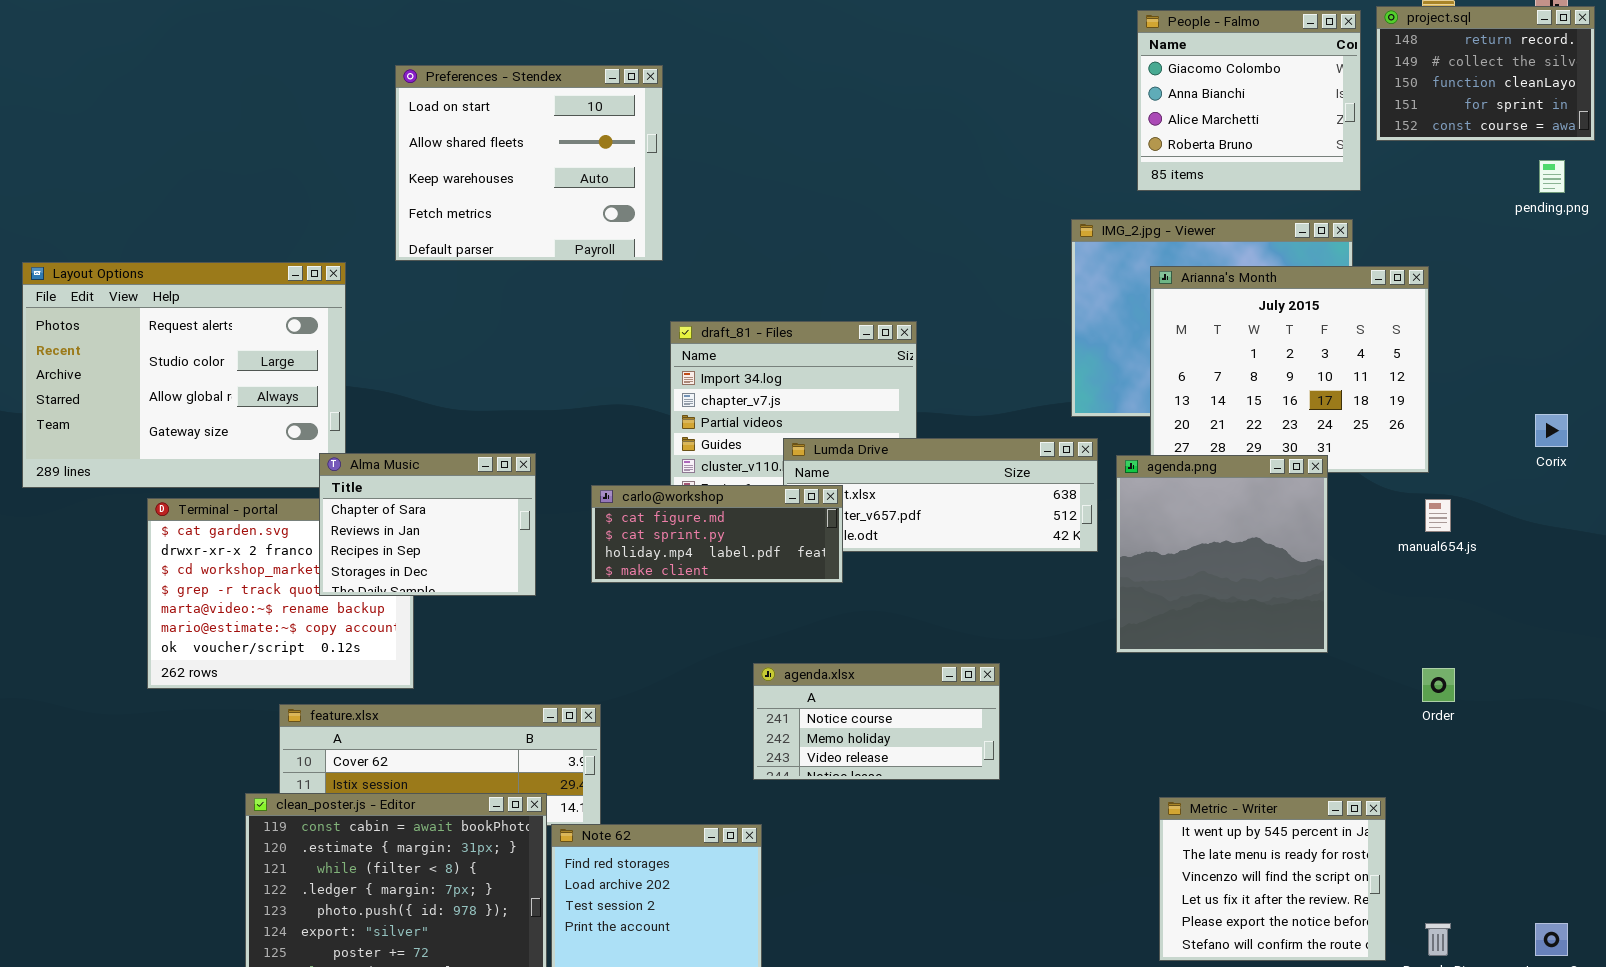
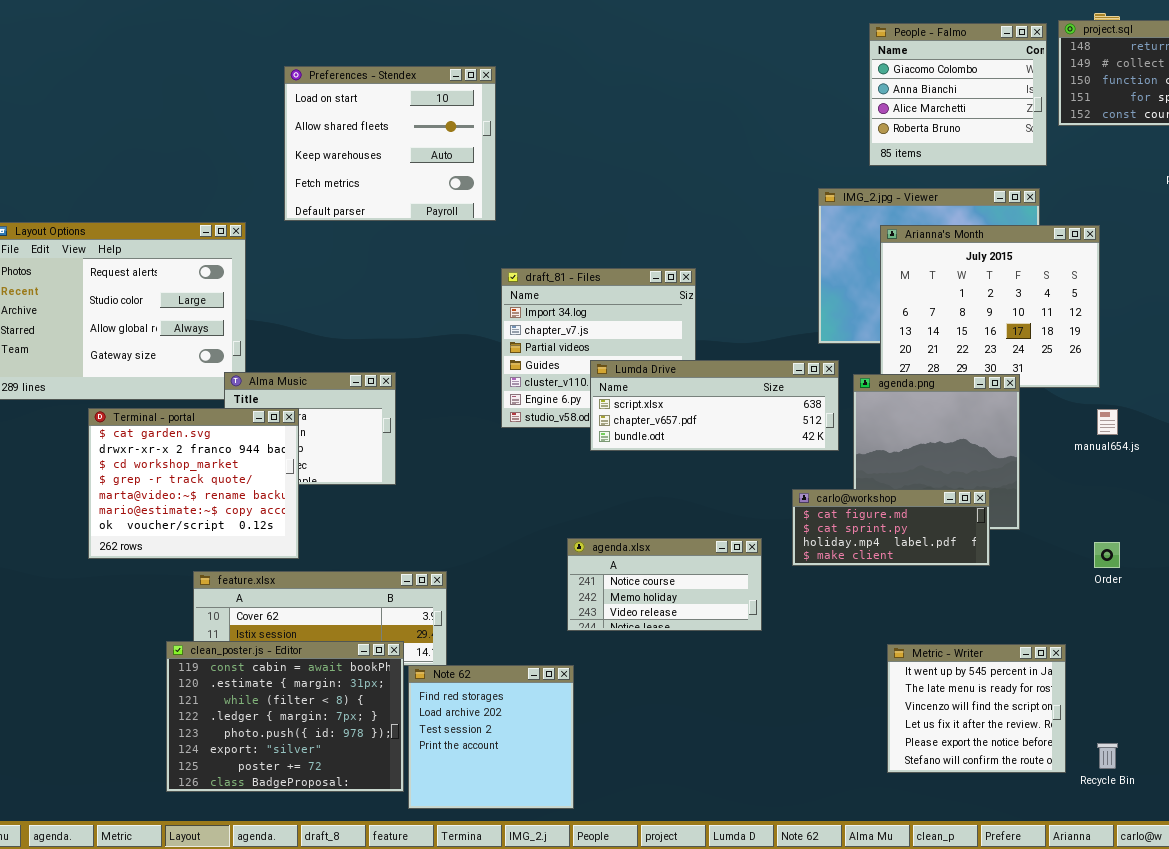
carlo@workshop: [591,485,843,583] -> [792,489,990,566], moved
Terminal - portal: [147,498,414,689] -> [88,408,299,559], raised

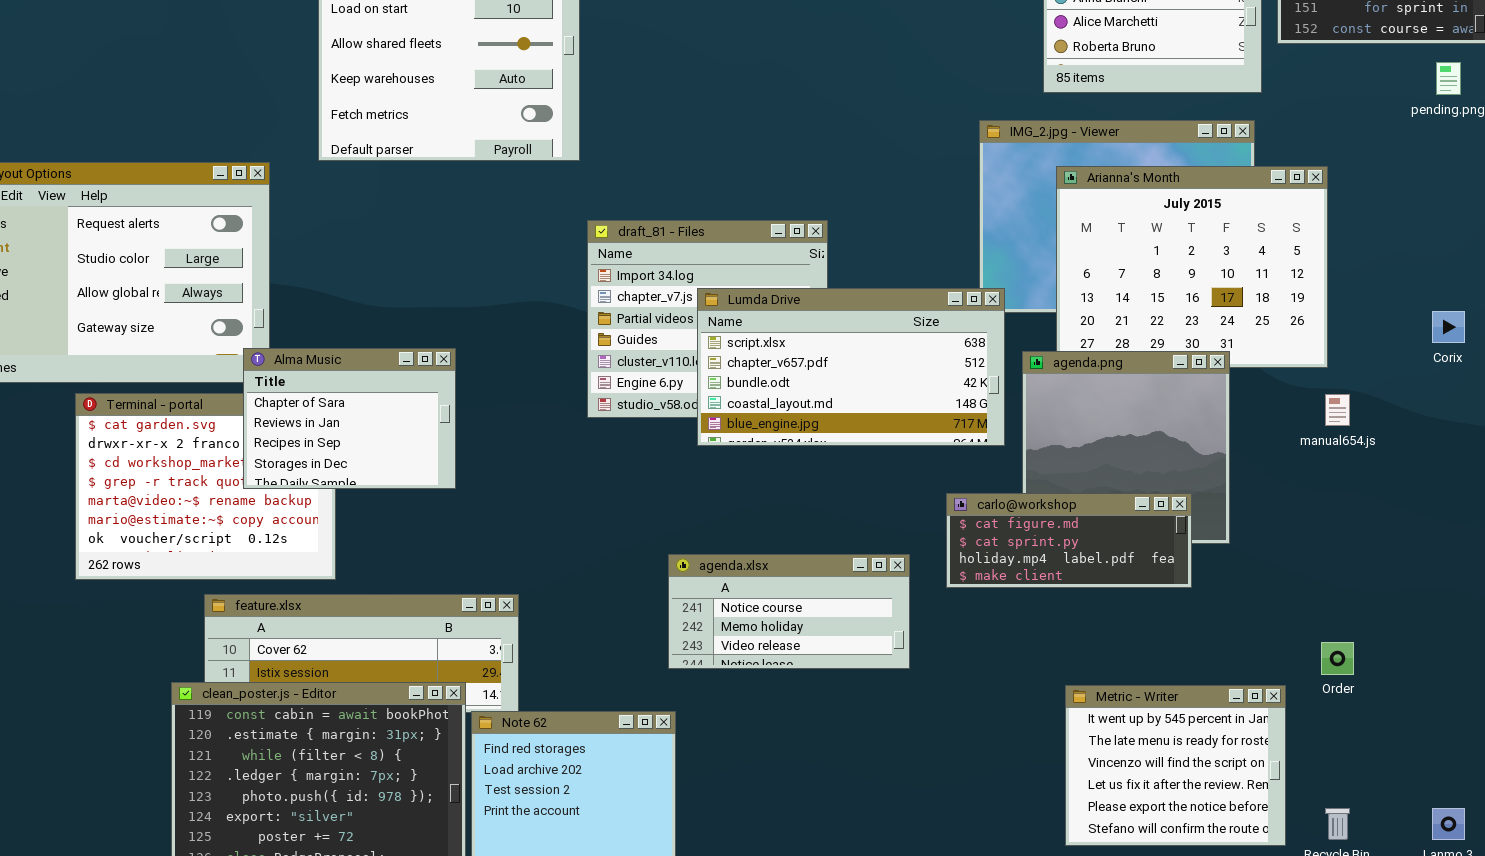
Lumda Drive: [590,360,839,451] -> [697,288,1005,446], resized
Alma Music: [224,372,396,485] -> [243,348,456,489], raised
Order: [1094,542,1120,568] -> [1321,642,1354,675], moved

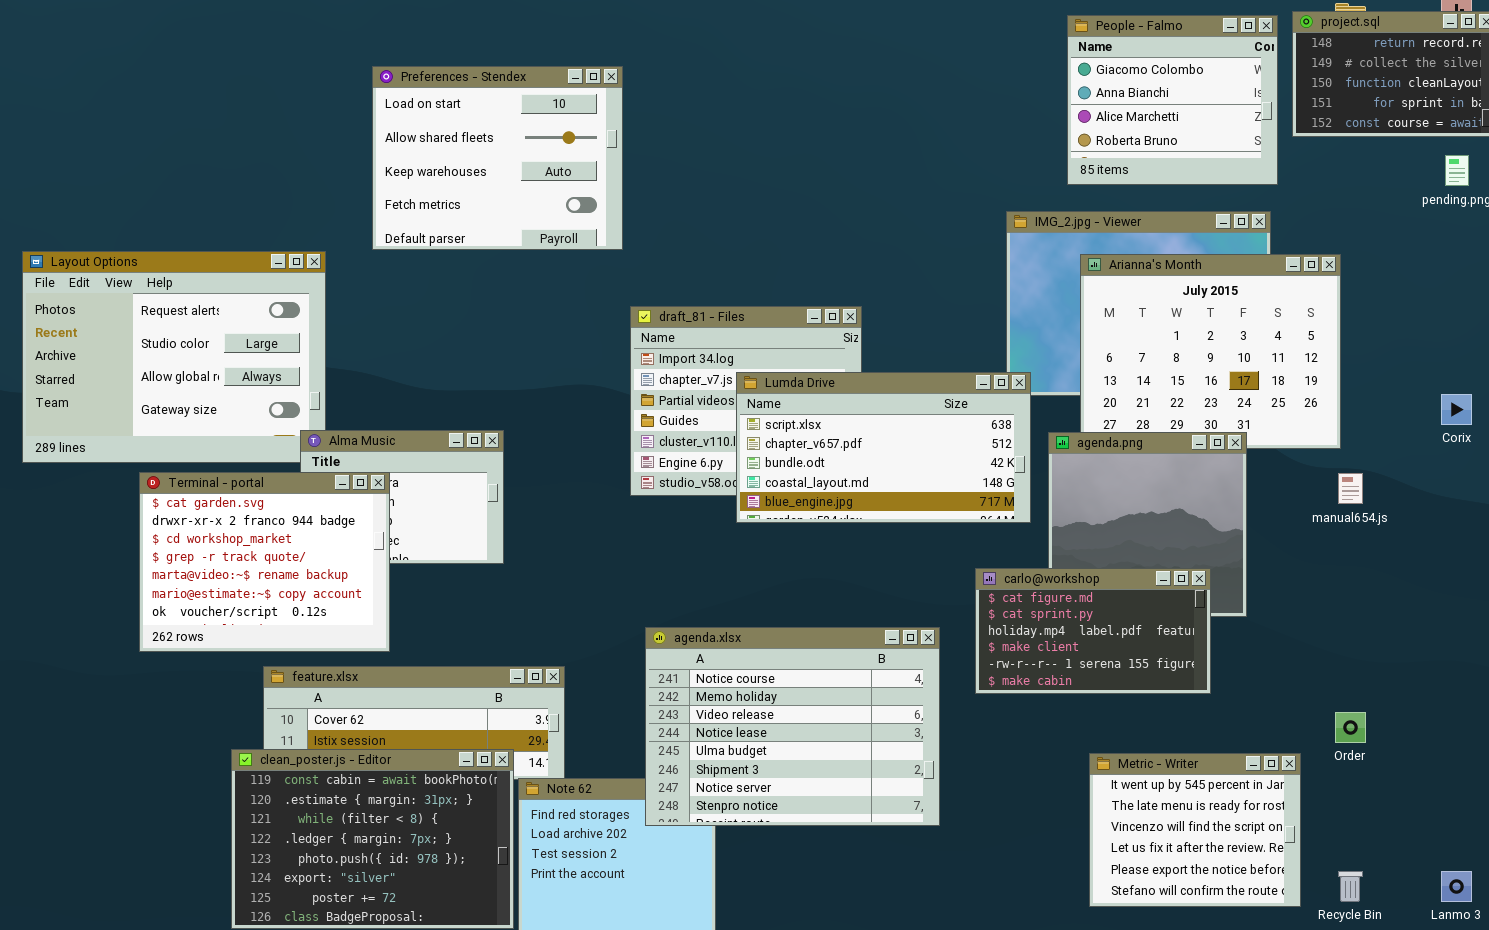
Terminal - portal: [75,393,336,580] -> [139,472,390,652], raised
carlo@workshop: [946,493,1192,588] -> [975,568,1211,694], resized
agenda.xlsx: [668,554,910,669] -> [645,627,940,826], resized

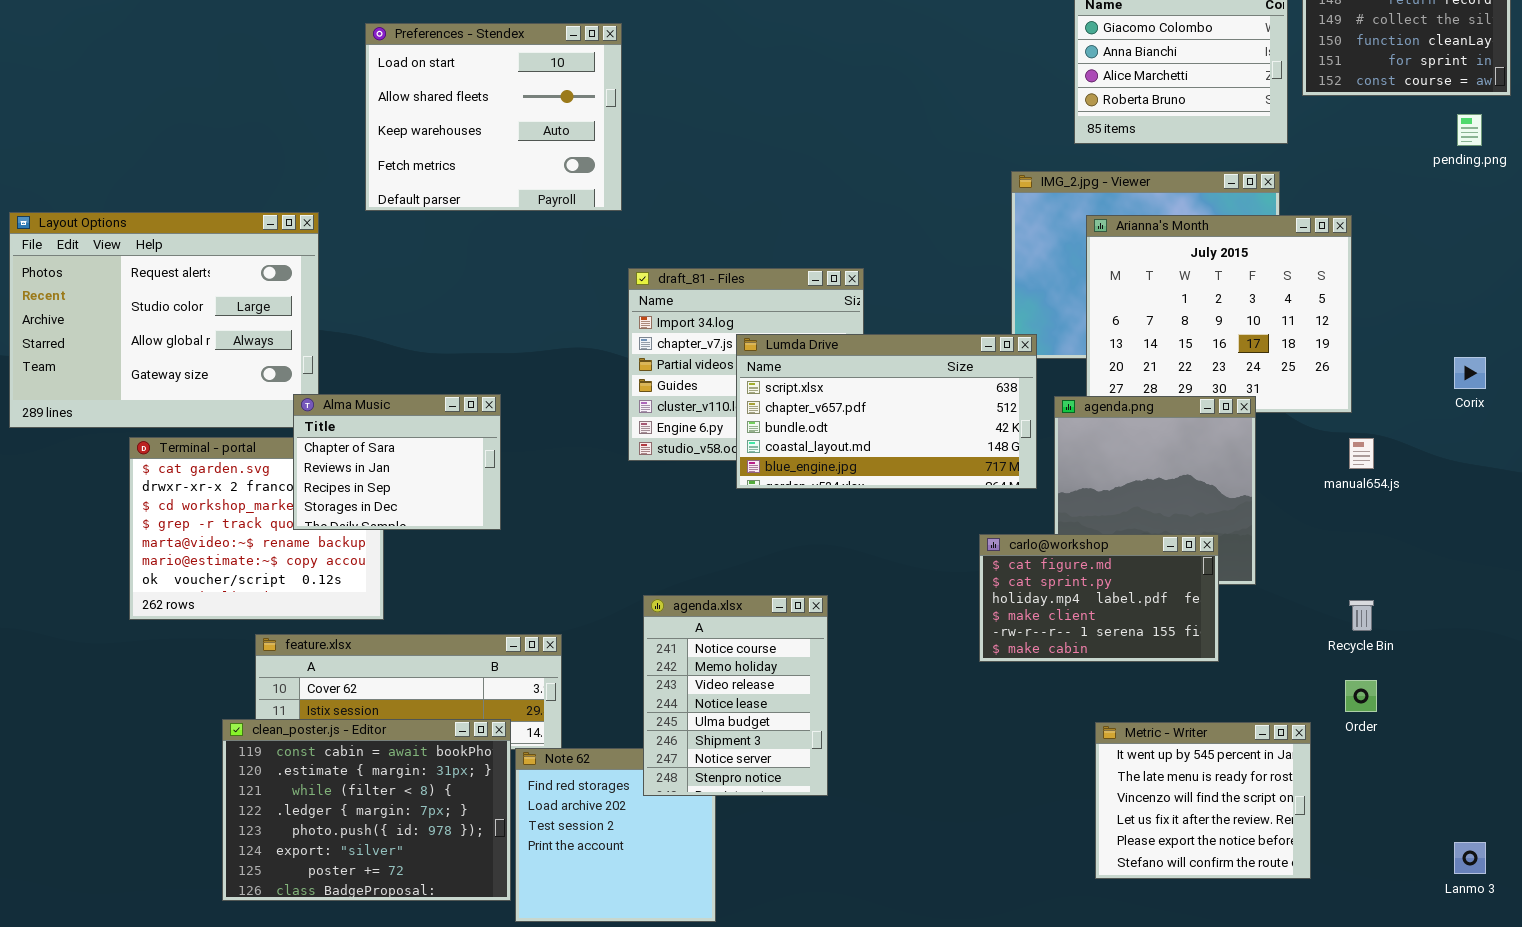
Alma Music: [300,430,504,564] -> [293,394,501,530], raised
agenda.xlsx: [645,627,940,826] -> [643,595,828,796], resized
Recycle Bin: [1338,871,1363,902] -> [1349,600,1374,631], moved

